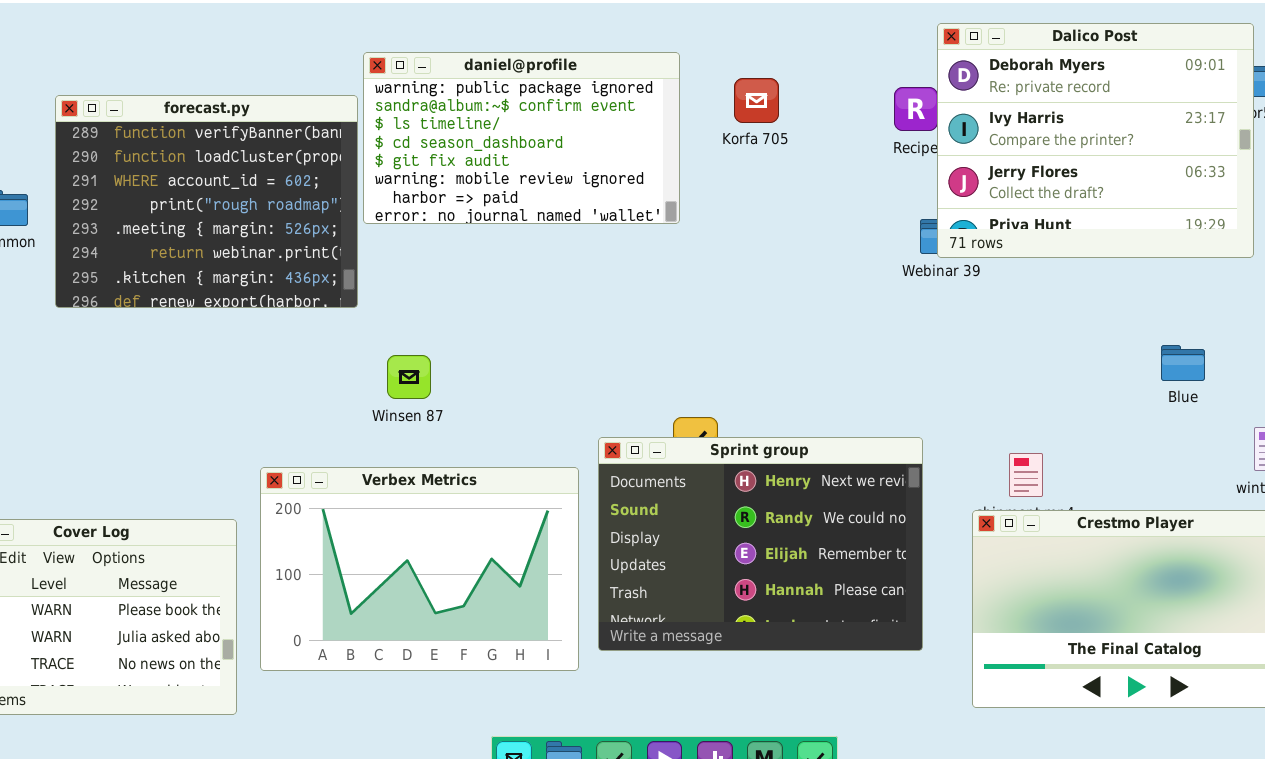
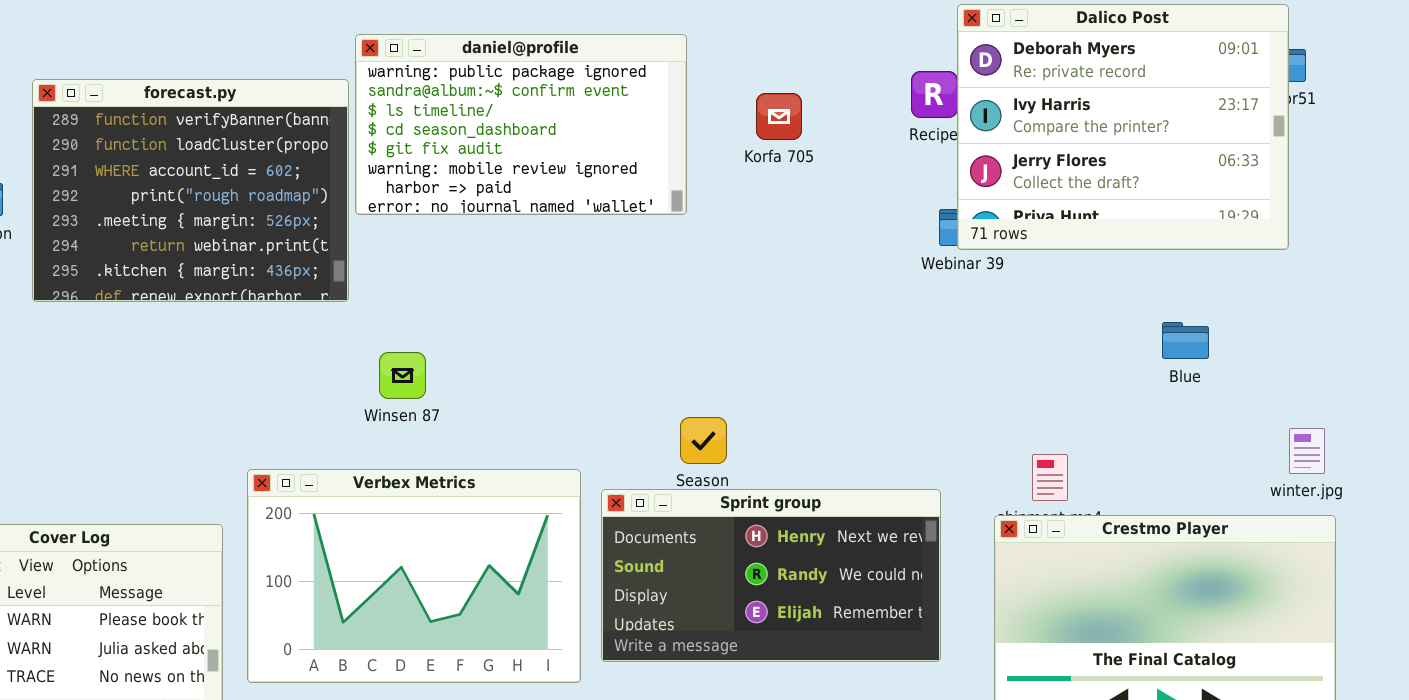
Korfa 705: [734,78,779,123] -> [756,93,802,140], moved
Blue: [1161,345,1205,381] -> [1162,322,1209,359], moved
Sprint group: [598,437,923,651] -> [601,489,941,662], resized

